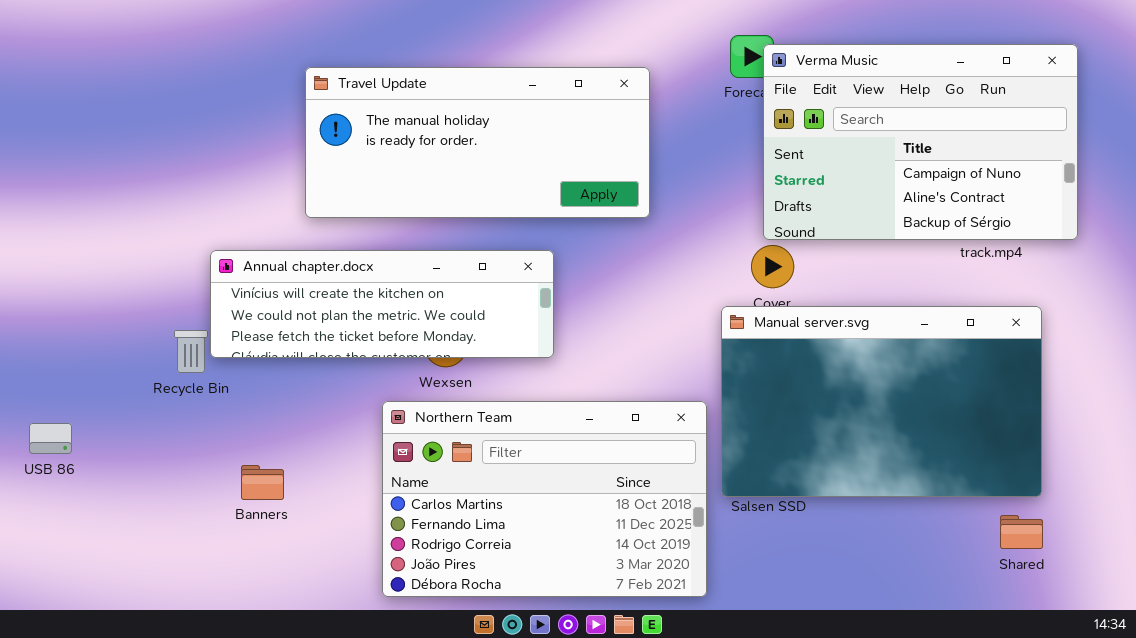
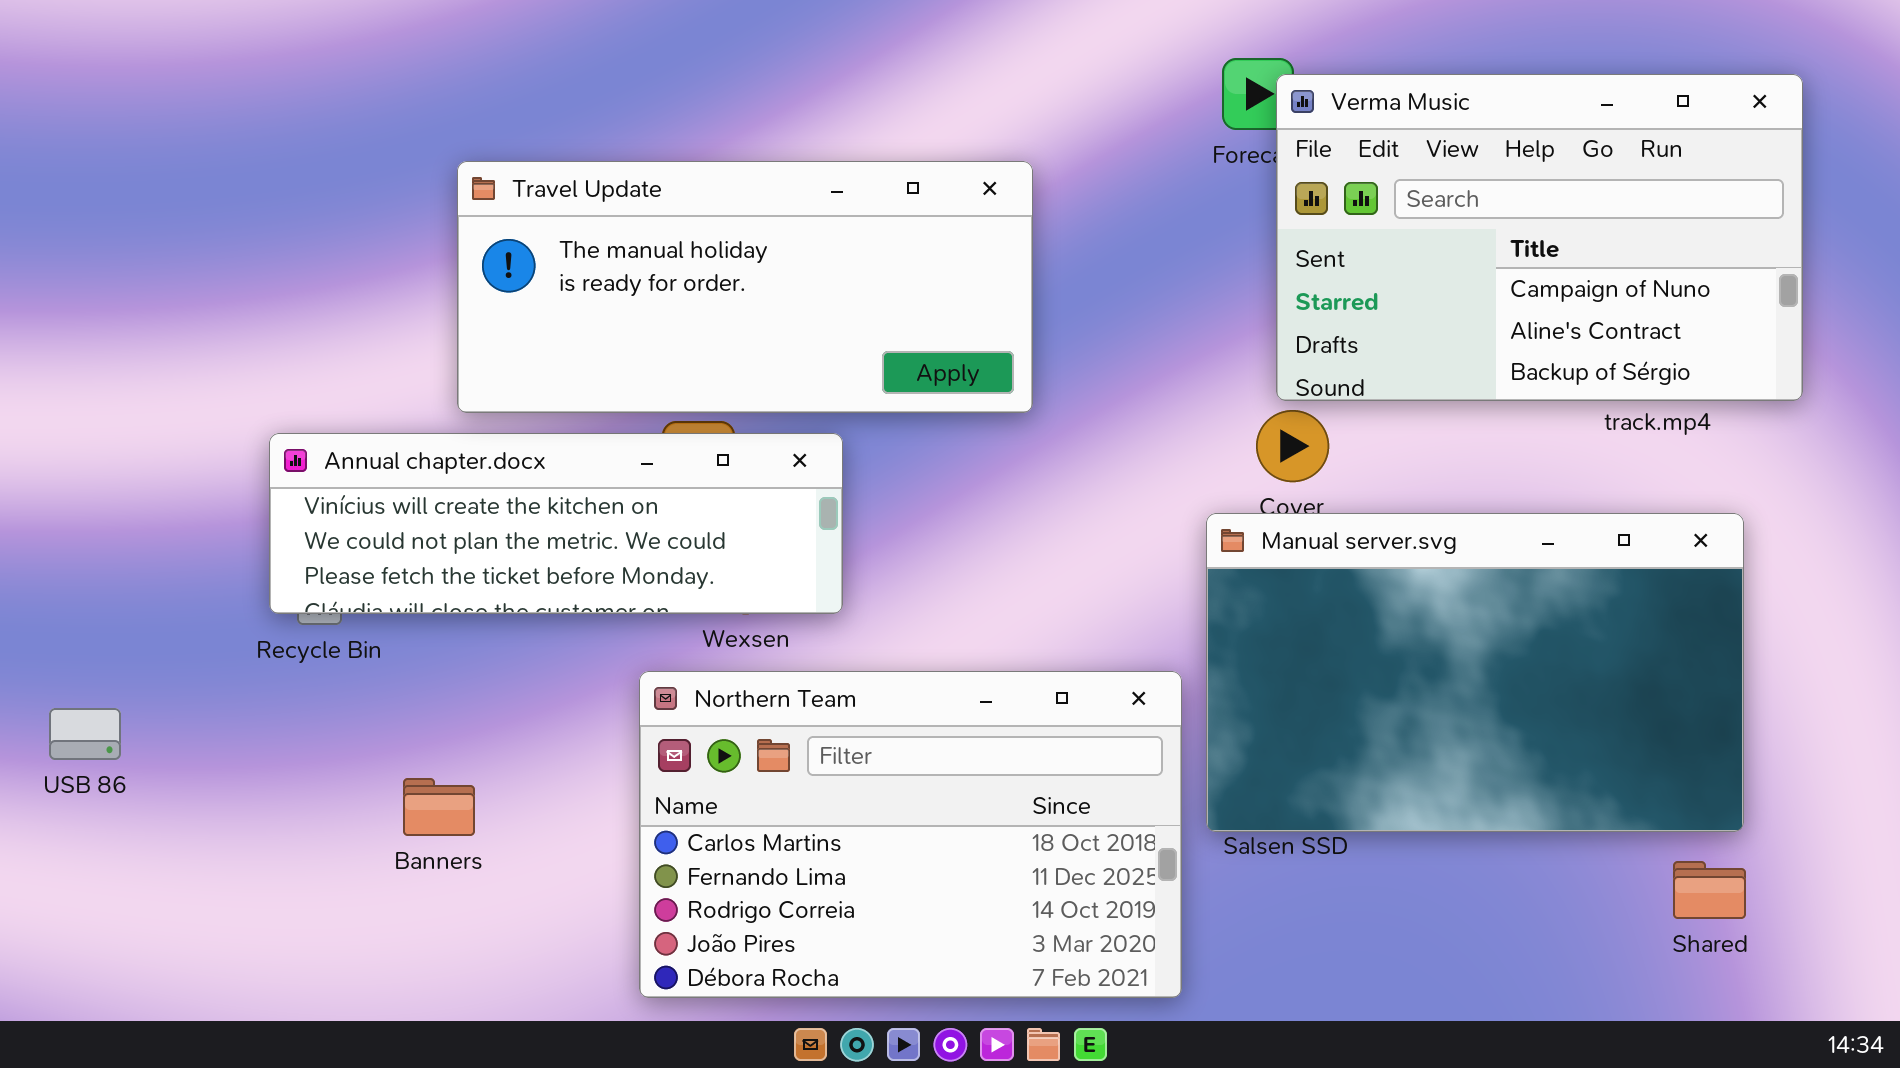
Travel Update: [305,67,650,218] -> [457,161,1033,413], moved
Annual chapter.docx: [210,250,554,358] -> [269,433,843,614], moved

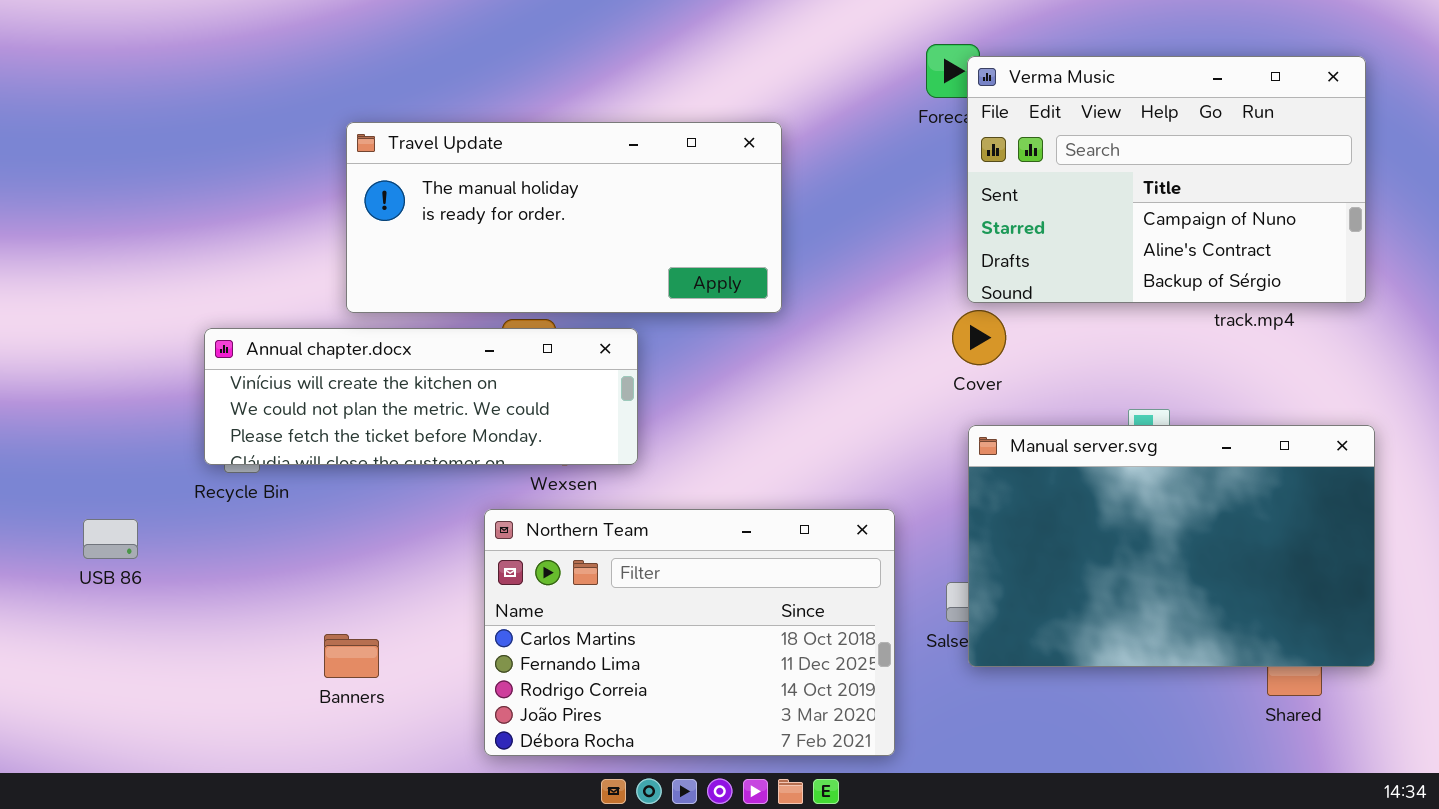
Manual server.svg: [1206,513,1744,832] -> [968,425,1375,667], moved
USB 86: [49,708,121,760] -> [83,519,138,559], moved
Banners: [403,778,475,836] -> [324,634,379,678], moved

